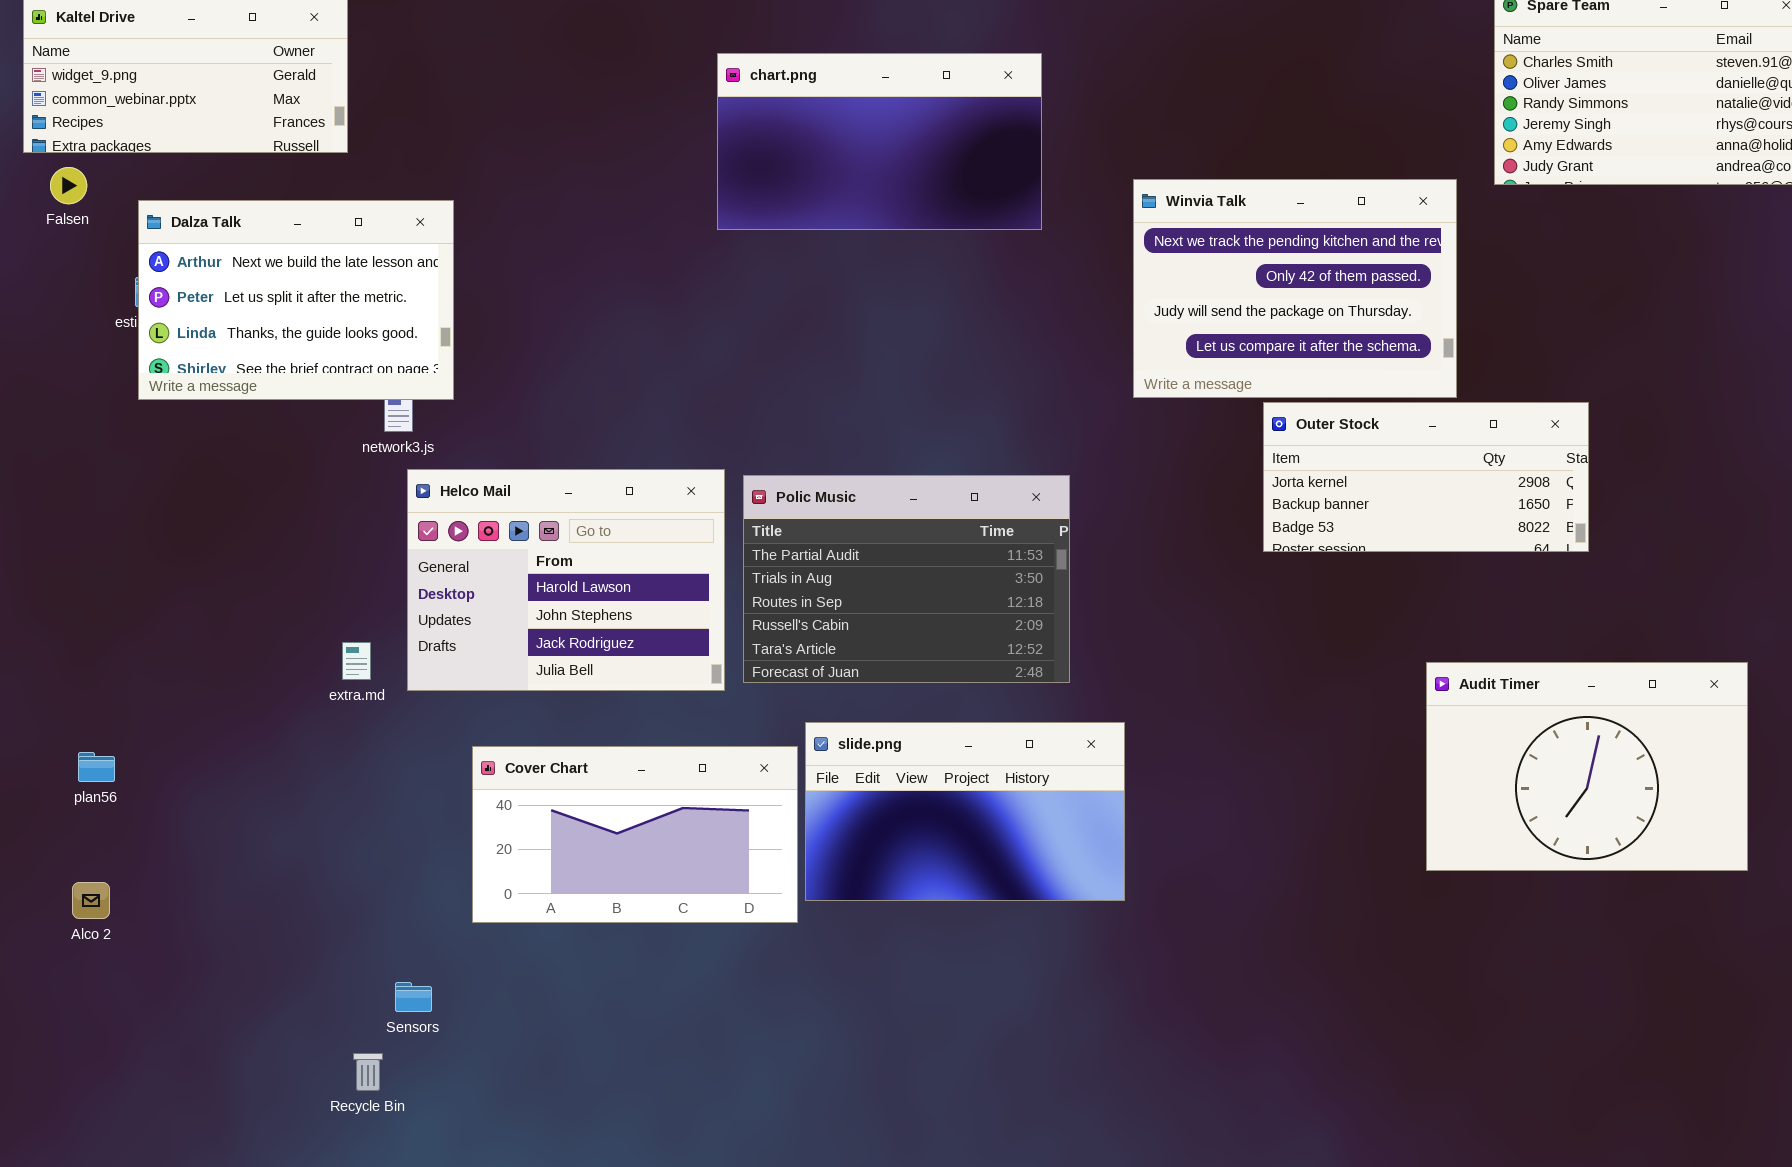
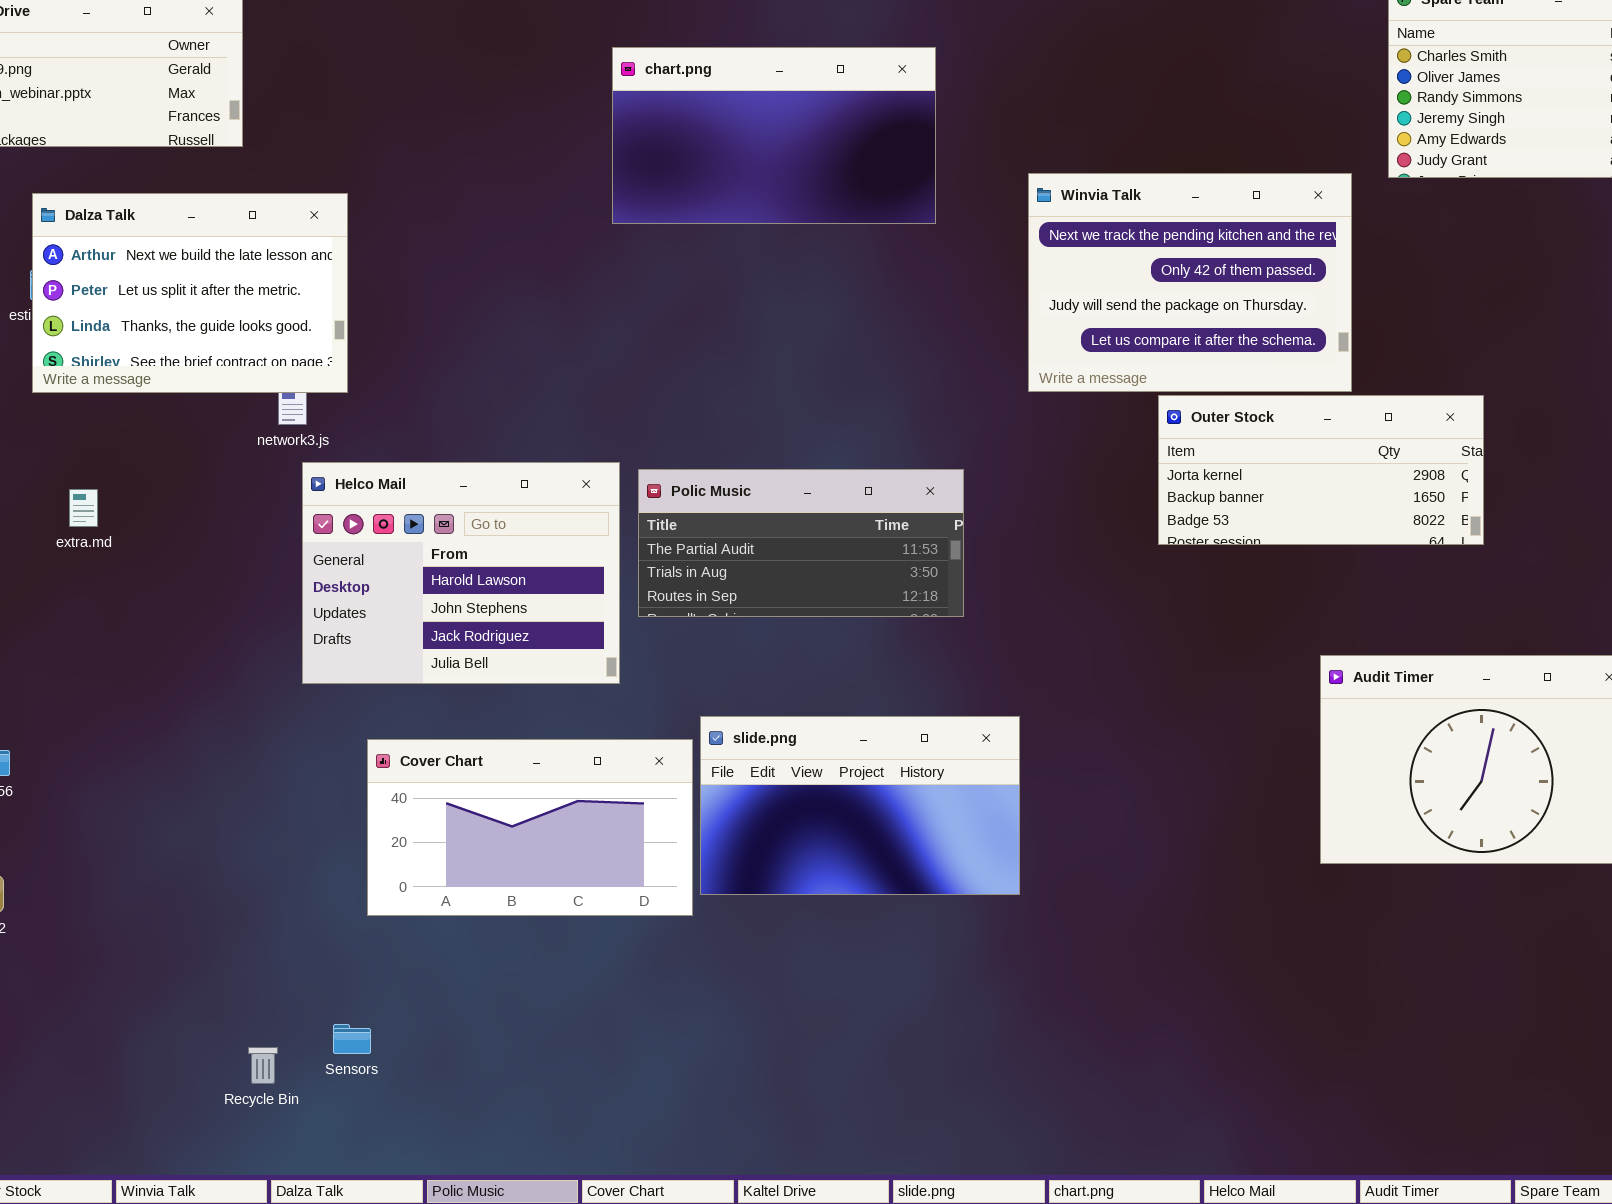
Polic Music: [743,475,1070,683] -> [638,469,964,617], resized
extra.md: [342,642,371,680] -> [69,489,98,527], moved
Sensors: [395,982,432,1012] -> [333,1024,371,1054], moved

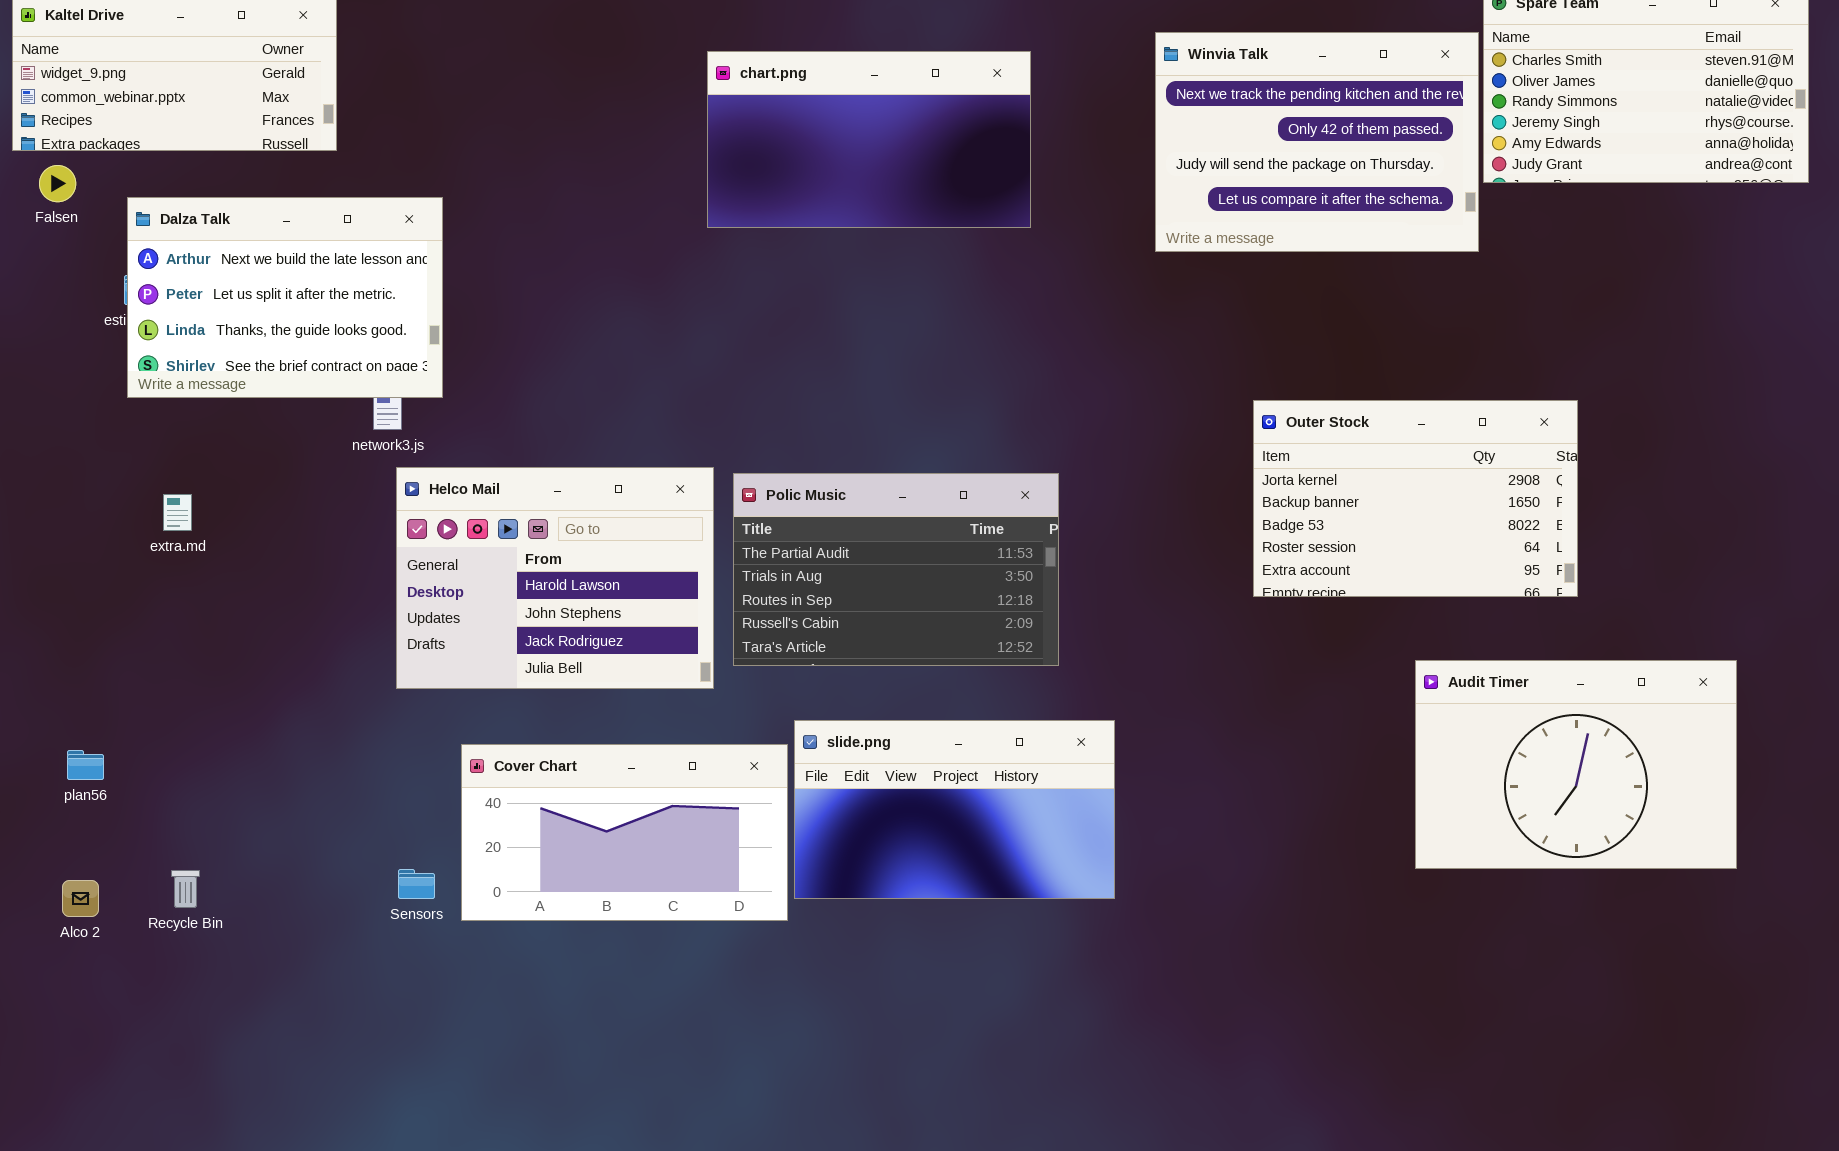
Winvia Talk: [1028,173,1352,392] -> [1155,32,1479,252], moved
Outer Stock: [1158,395,1484,545] -> [1253,400,1578,597], resized
Polic Music: [638,469,964,617] -> [733,473,1059,666], resized
Sensors: [333,1024,371,1054] -> [398,869,435,899], moved
Recycle Bin: [248,1047,278,1084] -> [171,870,200,908], moved

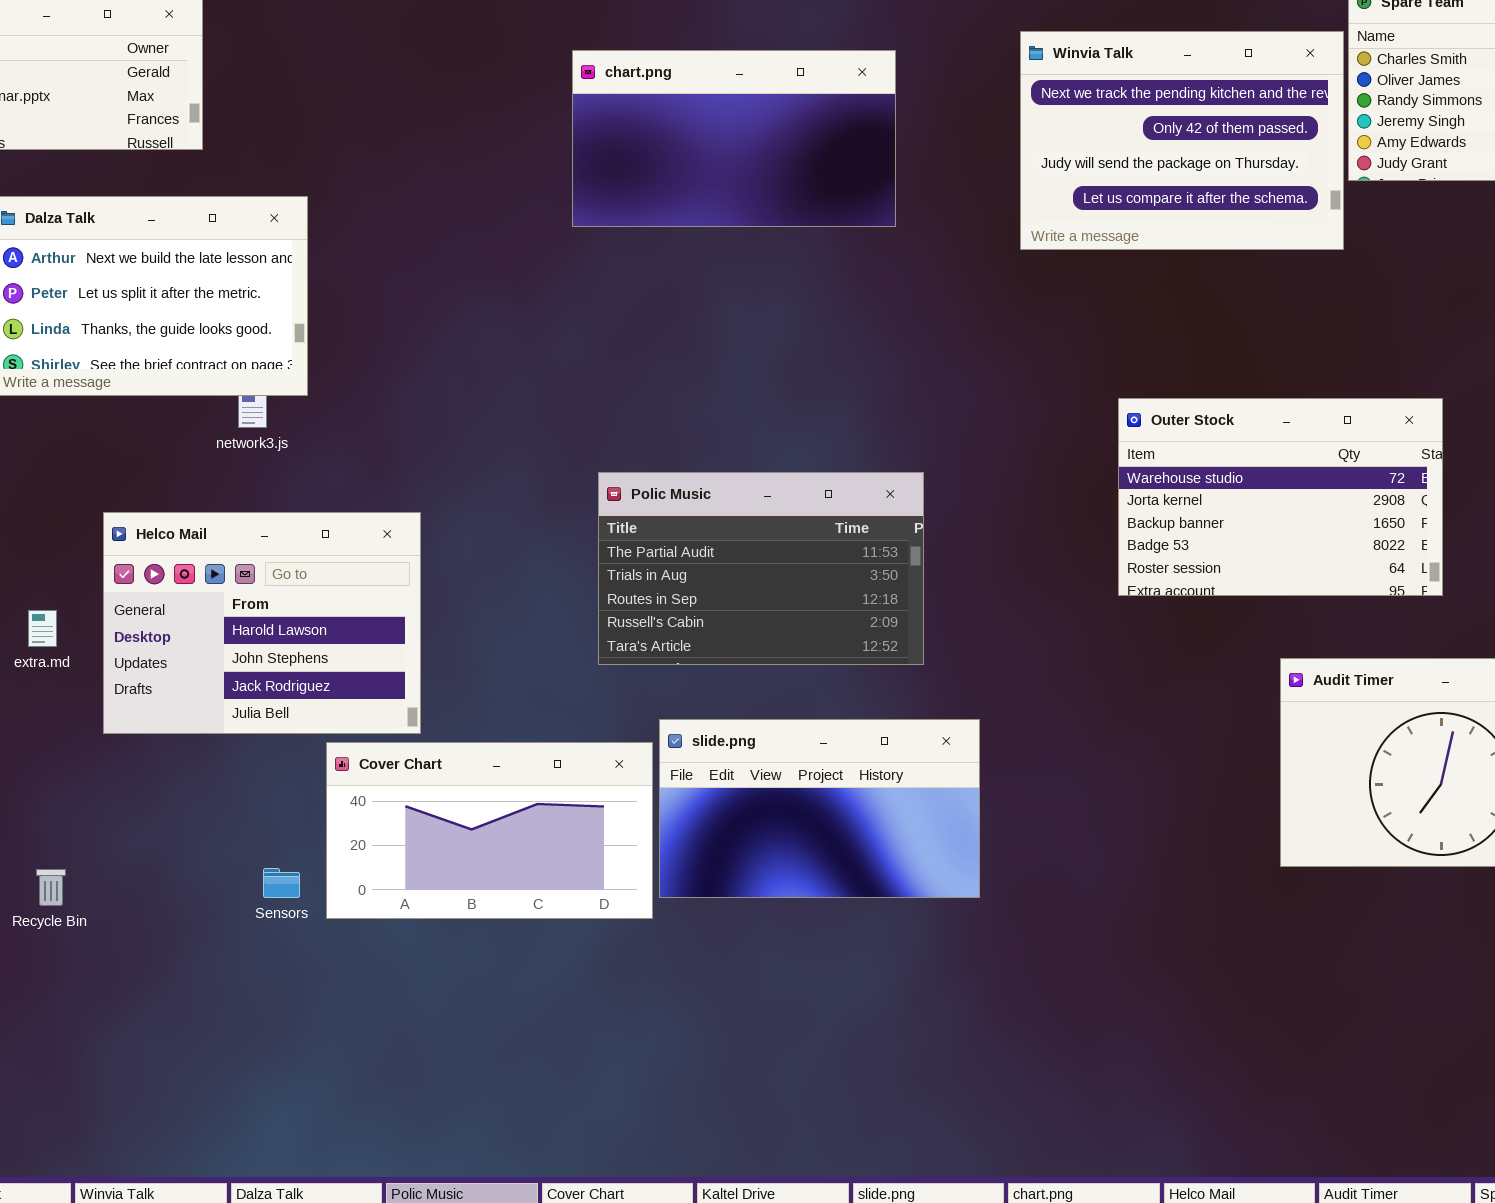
Outer Stock: [1253,400,1578,597] -> [1118,398,1443,596], scrolled up 1 row
Helco Mail: [396,467,714,689] -> [103,512,421,734], moved
extra.md: [163,494,192,531] -> [28,610,57,647], moved

